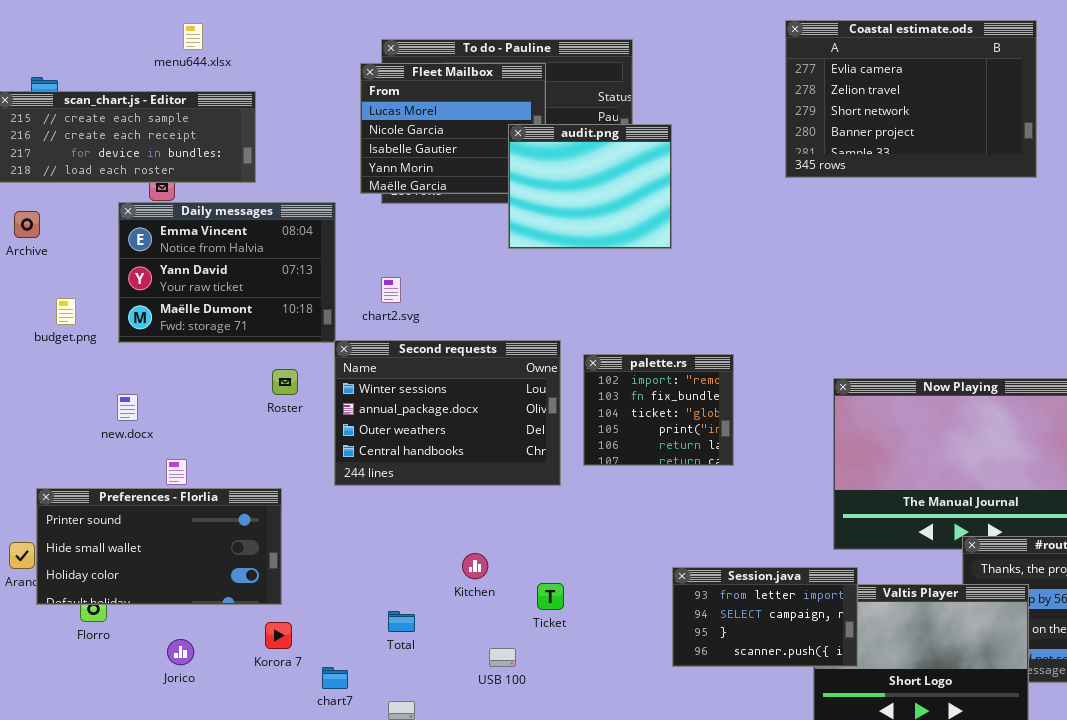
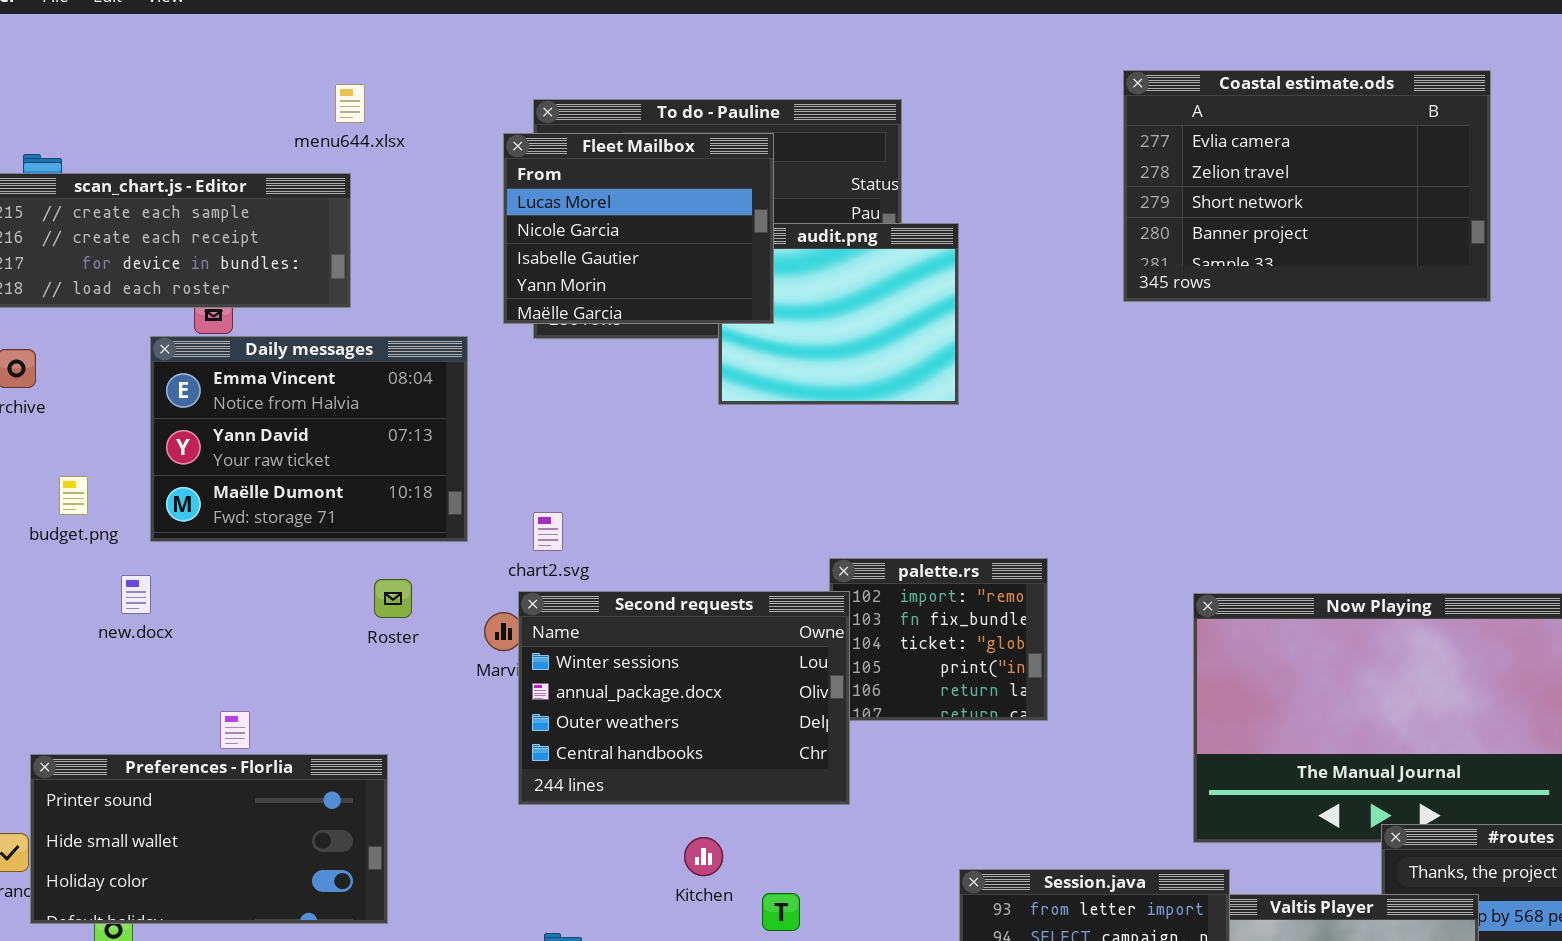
menu644.xlsx: [183,23,203,50] -> [335,84,365,123], moved
Fleet Mailbox: [360,63,546,194] -> [503,133,774,324], raised
chart2.svg: [381,277,401,303] -> [533,512,563,551], moved
Second requests: [334,340,561,486] -> [518,591,850,805], moved
new.docx: [117,394,138,421] -> [121,575,151,614], moved
Kitchen: [462,553,488,579] -> [684,837,723,876], moved

